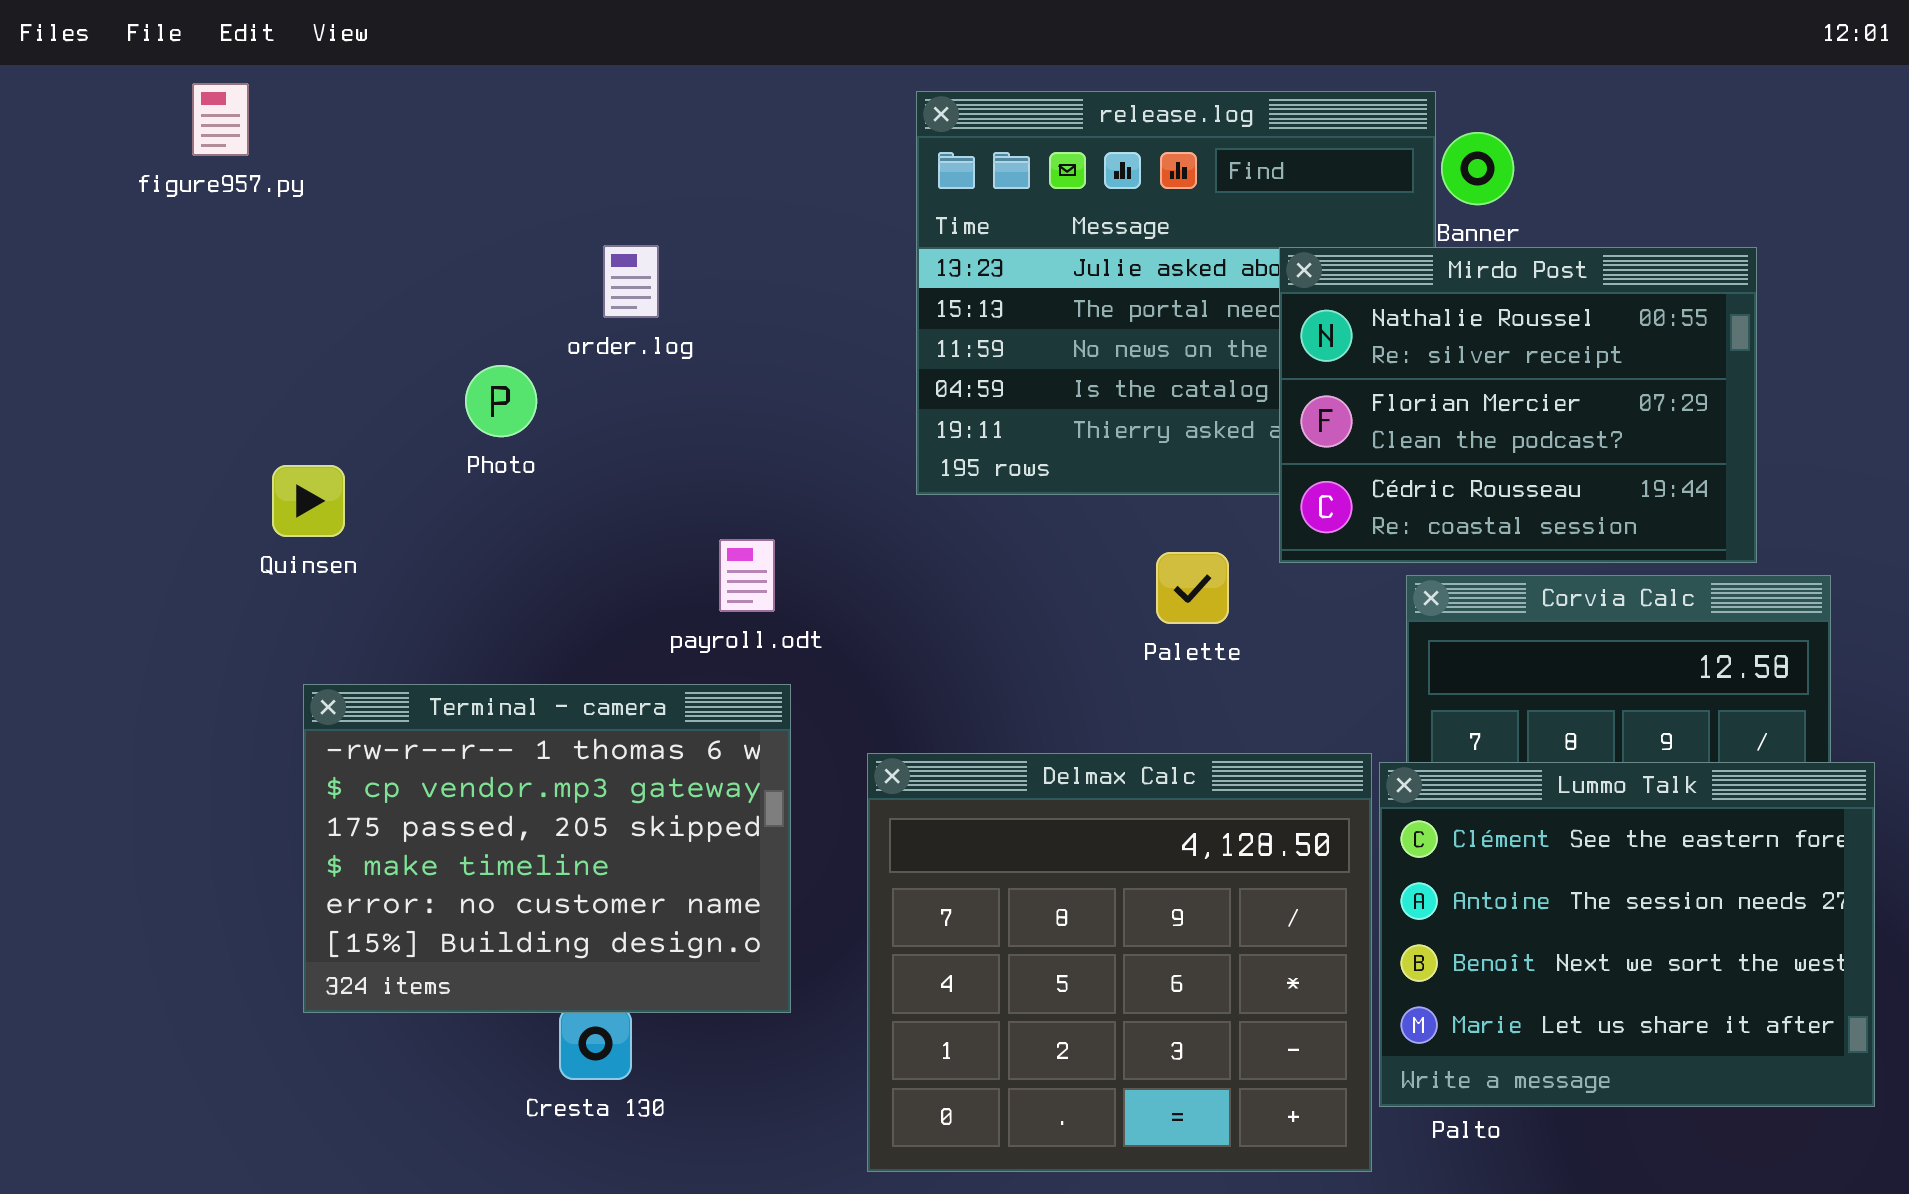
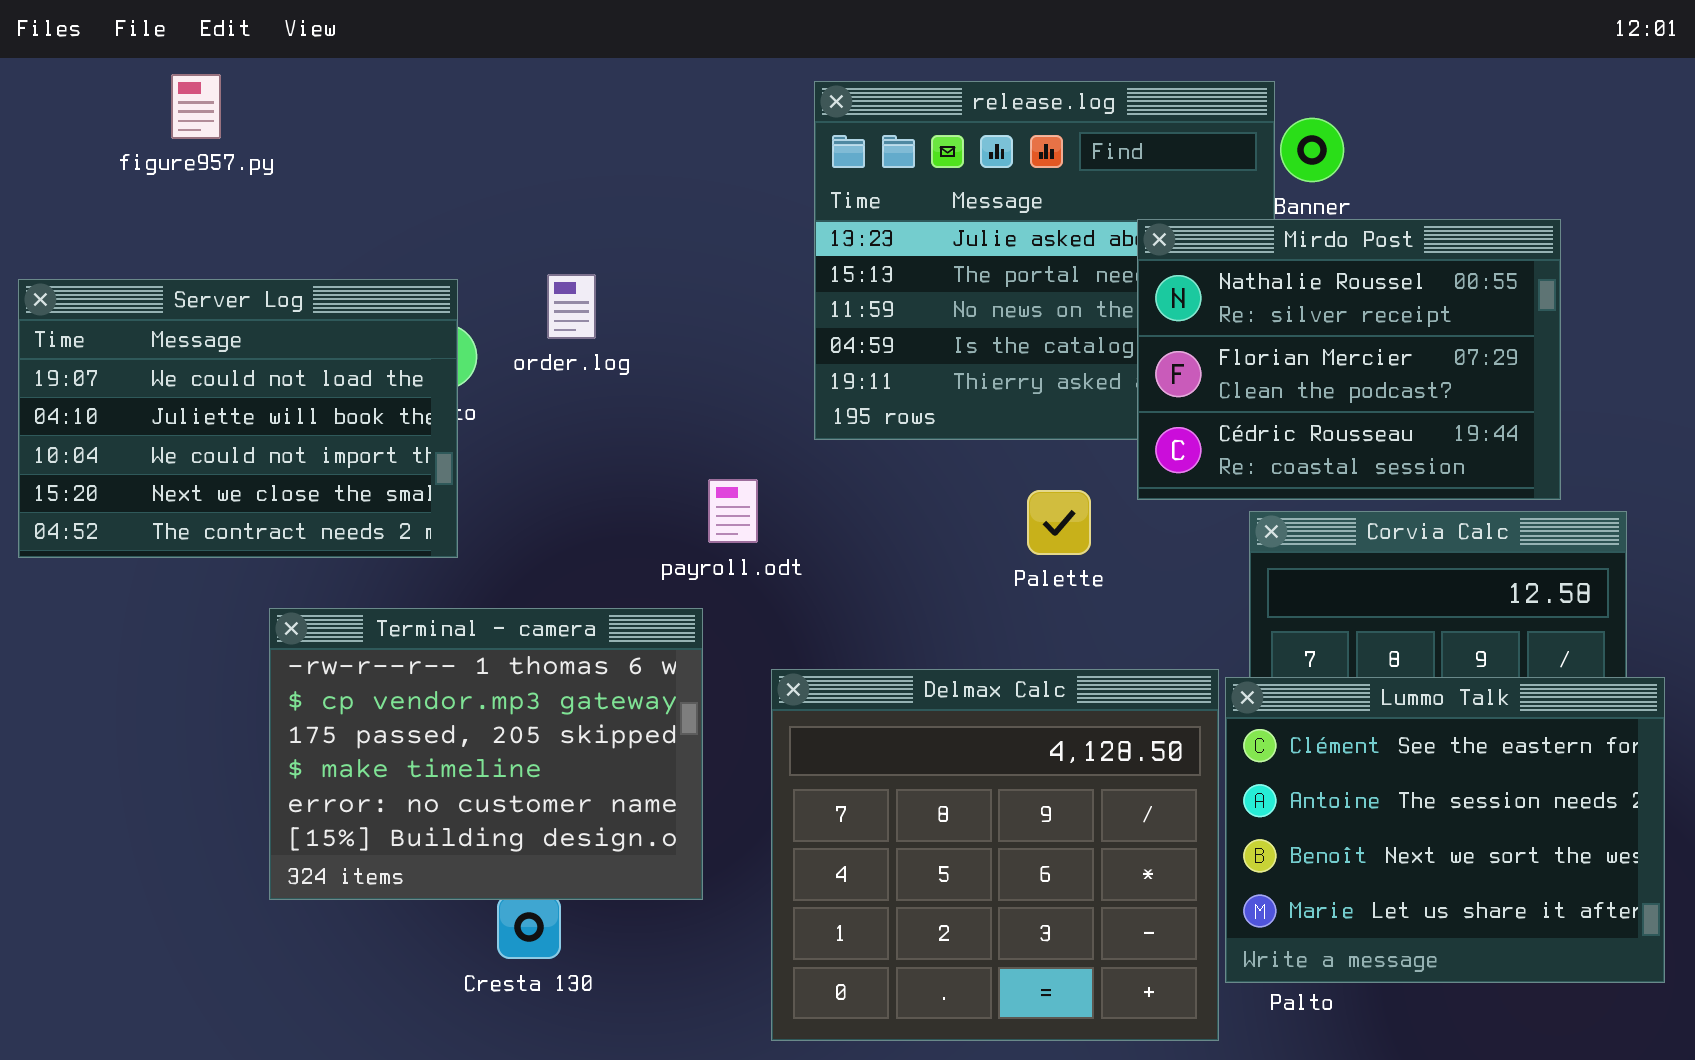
order.log: [603,245,659,318] -> [547,274,596,339], moved
Server Log: none -> [18,279,458,558], opened
payroll.odt: [719,539,775,612] -> [708,479,758,543], moved

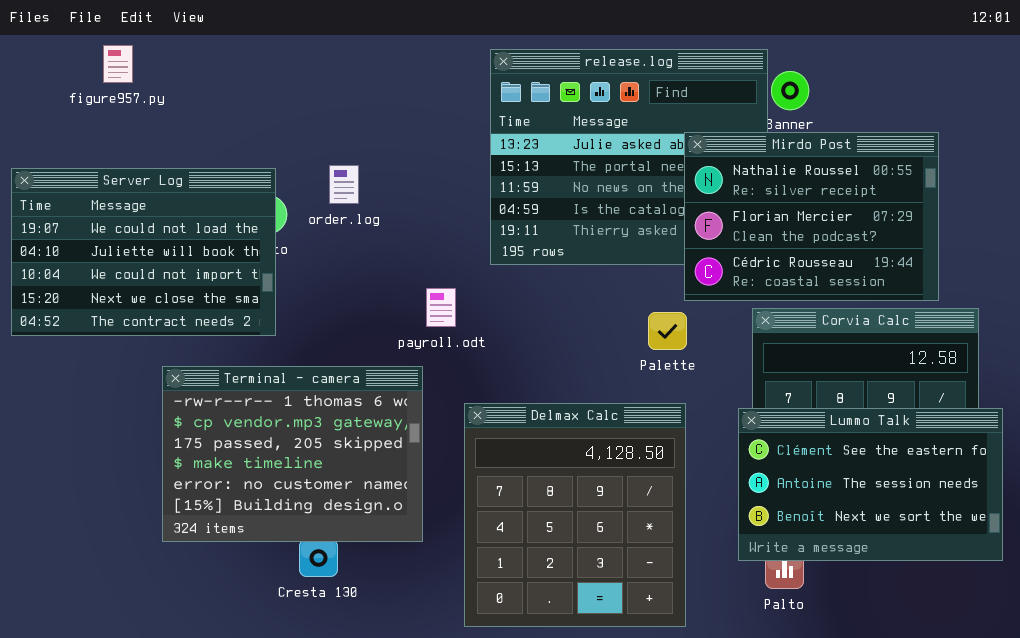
Palette: [1027,490,1091,555] -> [648,312,687,350], moved
Delmax Calc: [771,669,1219,1041] -> [464,403,686,627], resized
Lummo Talk: [1225,677,1665,983] -> [738,408,1003,561], resized

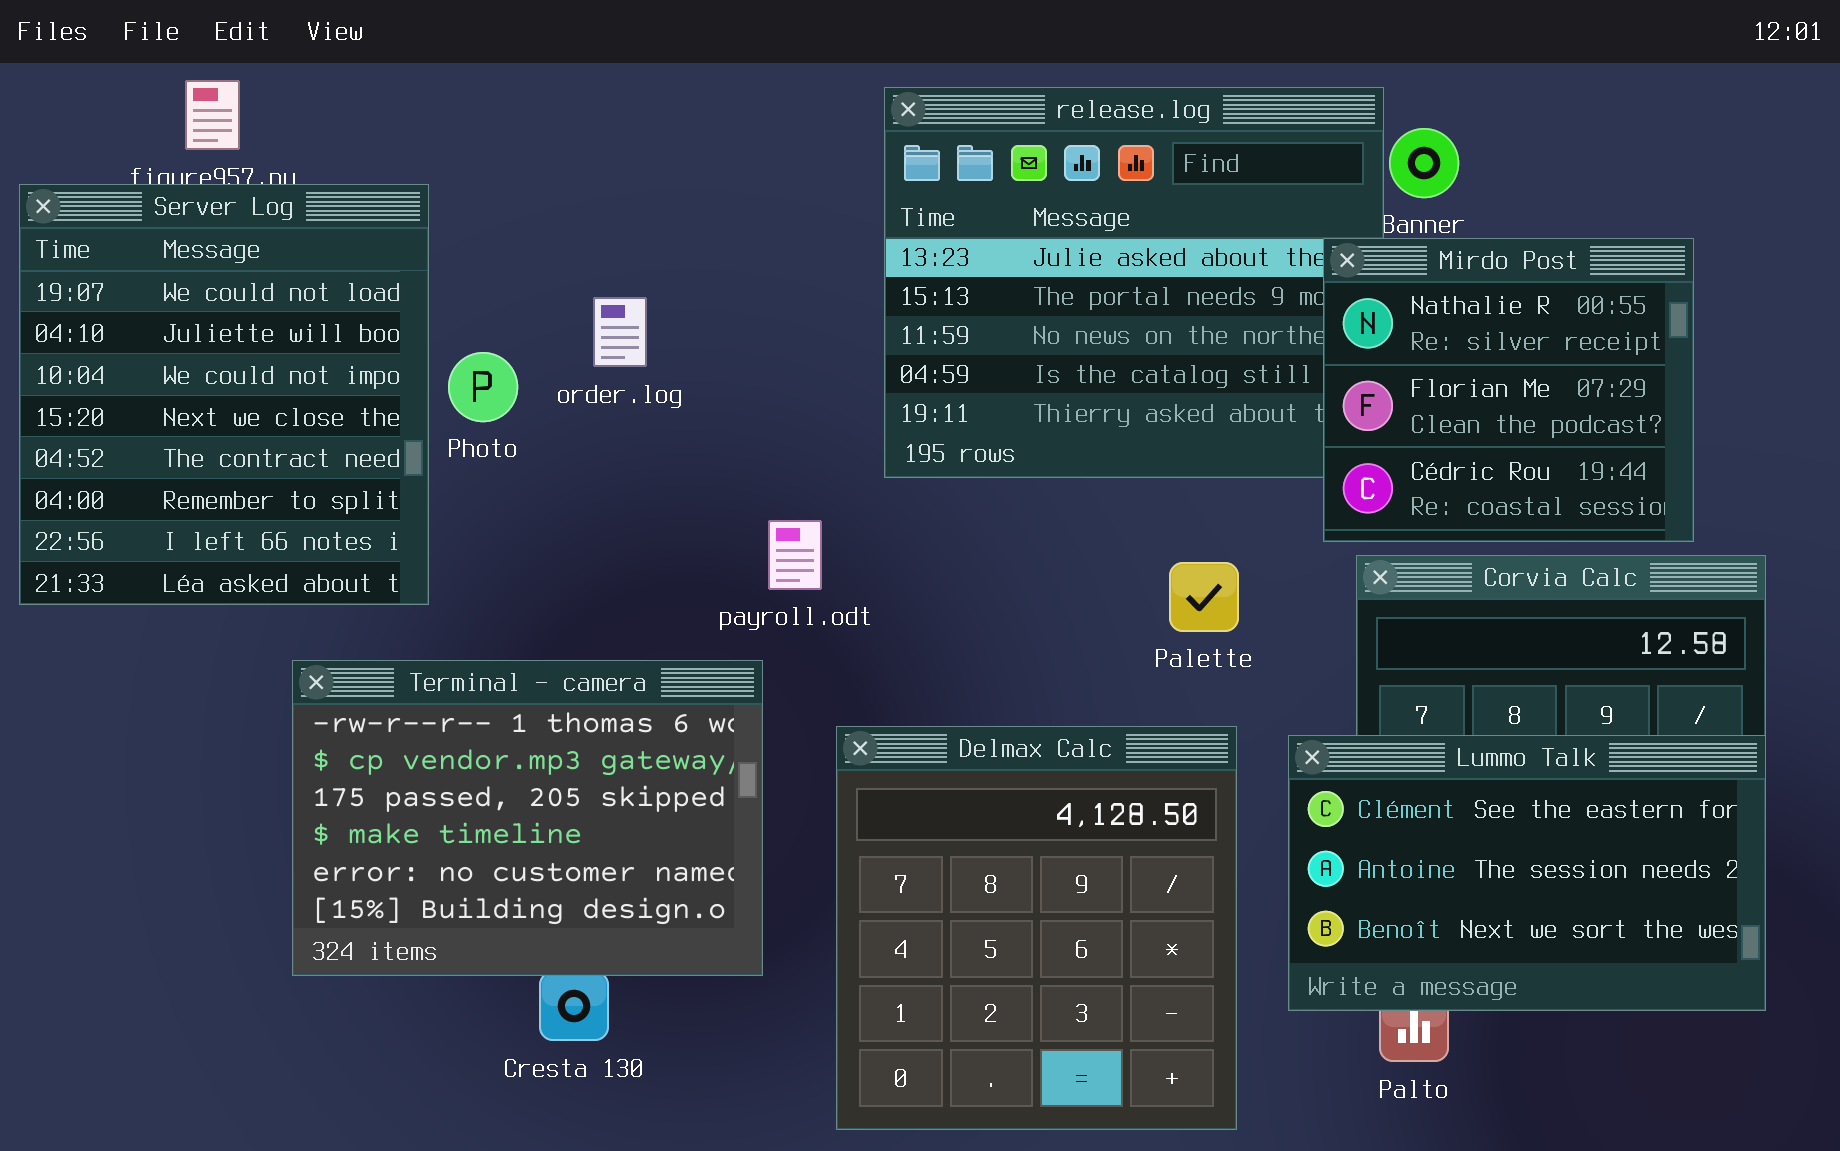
Mirdo Post: [684,132,939,301] -> [1323,238,1694,542], resized
Server Log: [11,168,276,336] -> [19,184,429,605], resized
Lummo Talk: [738,408,1003,561] -> [1288,735,1766,1011], moved

